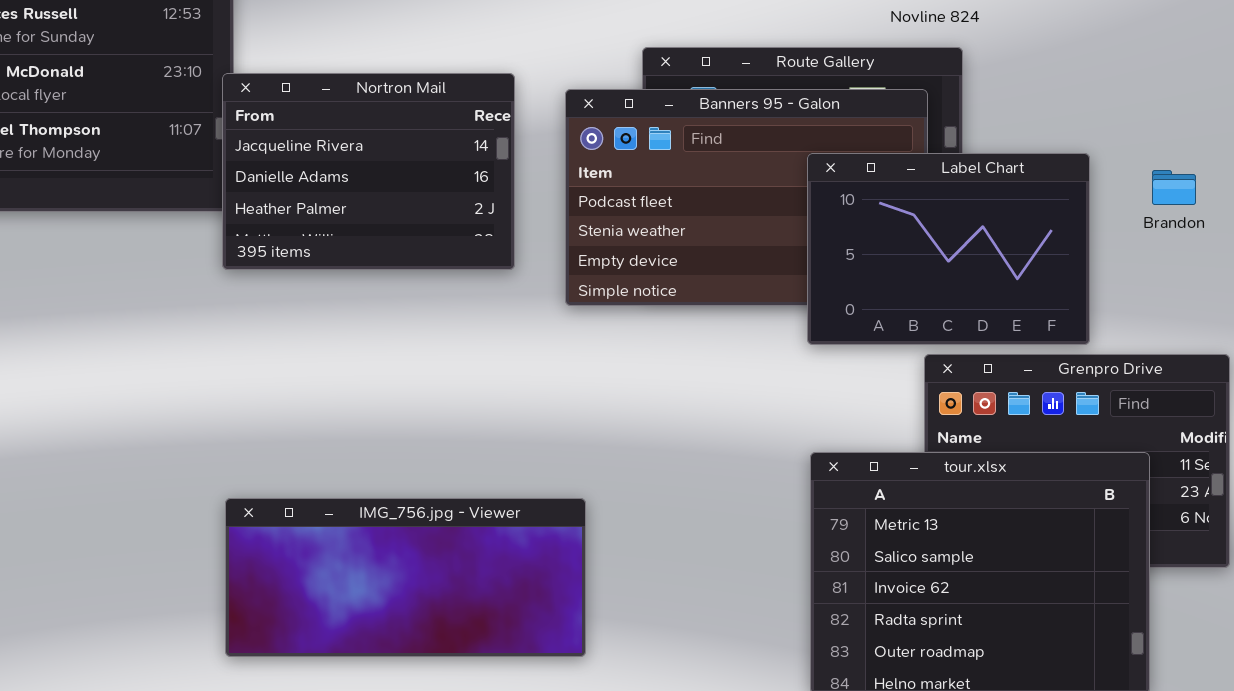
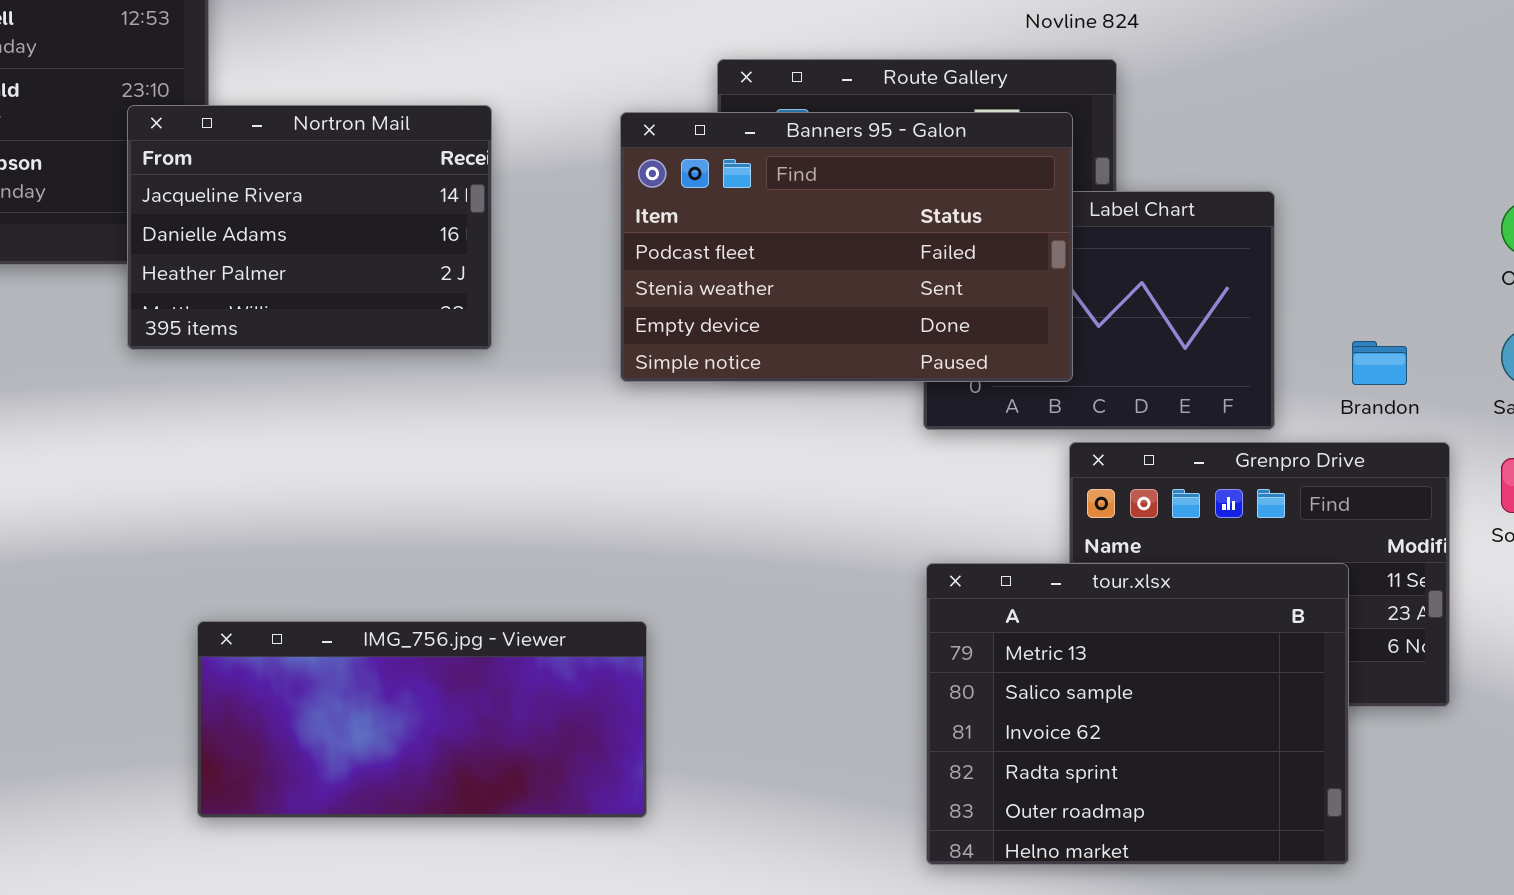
Nortron Mail: [222,73,515,270] -> [127,105,492,350], moved
Banners 95 - Galon: [565,89,928,306] -> [620,112,1073,382], raised
Brandon: [1152,170,1196,205] -> [1352,341,1407,385], moved

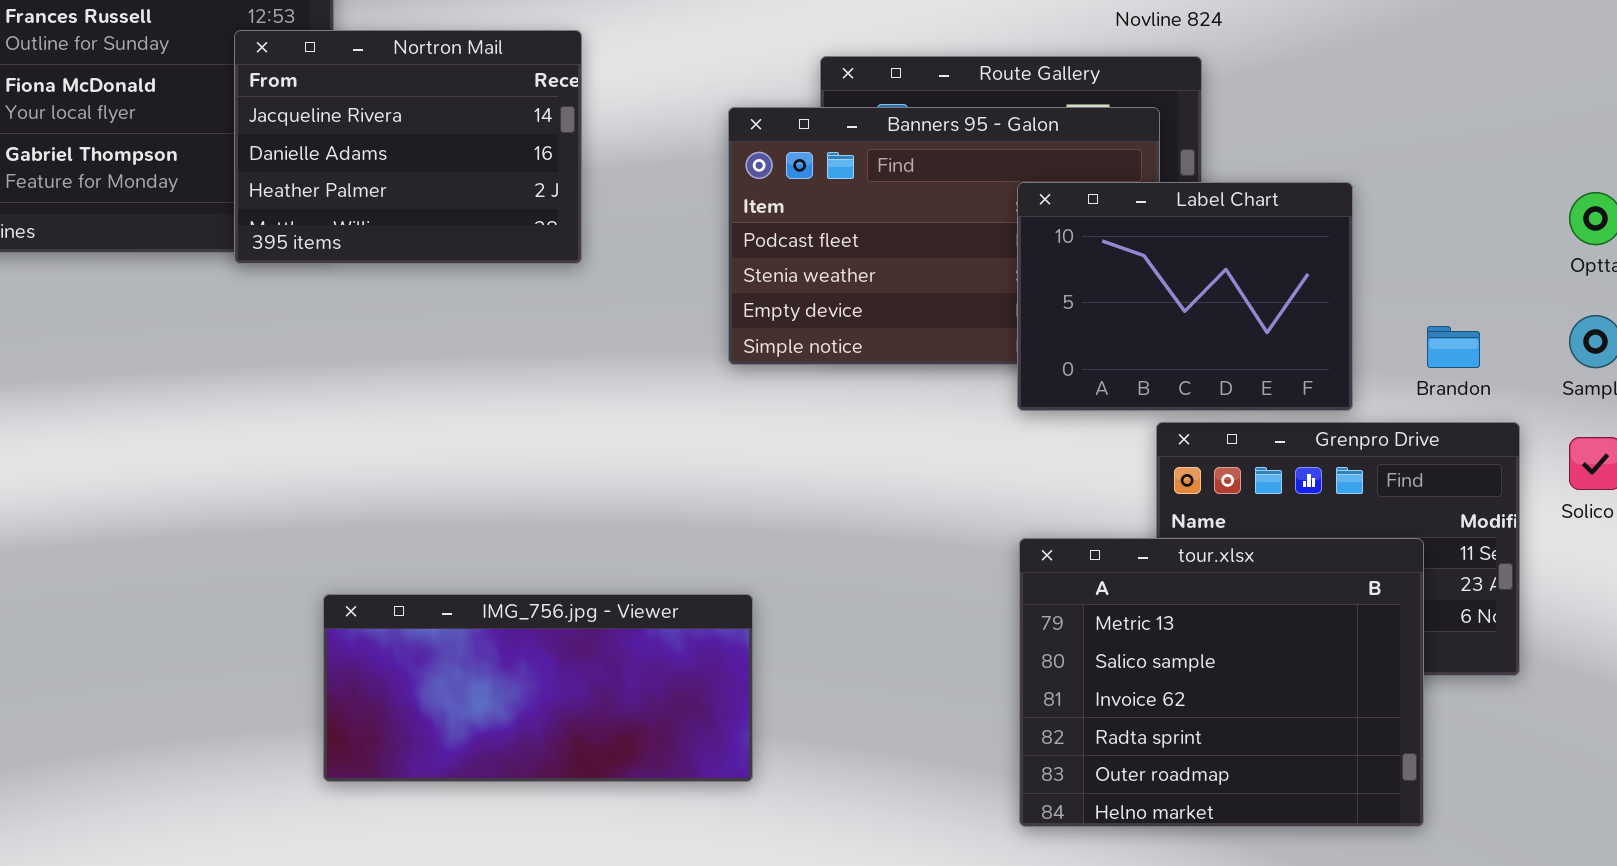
Nortron Mail: [127,105,492,350] -> [234,30,582,264], moved
Label Chart: [923,191,1275,430] -> [1017,182,1353,411], raised

